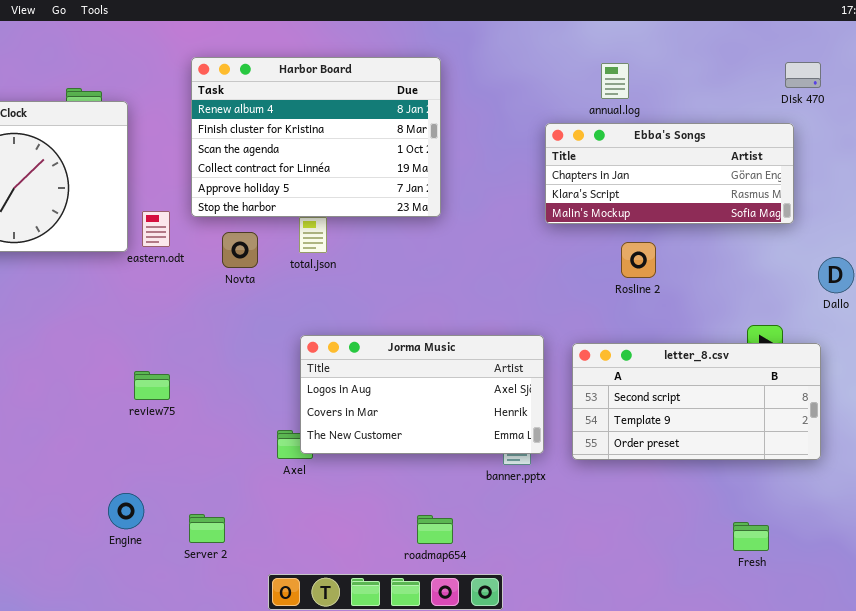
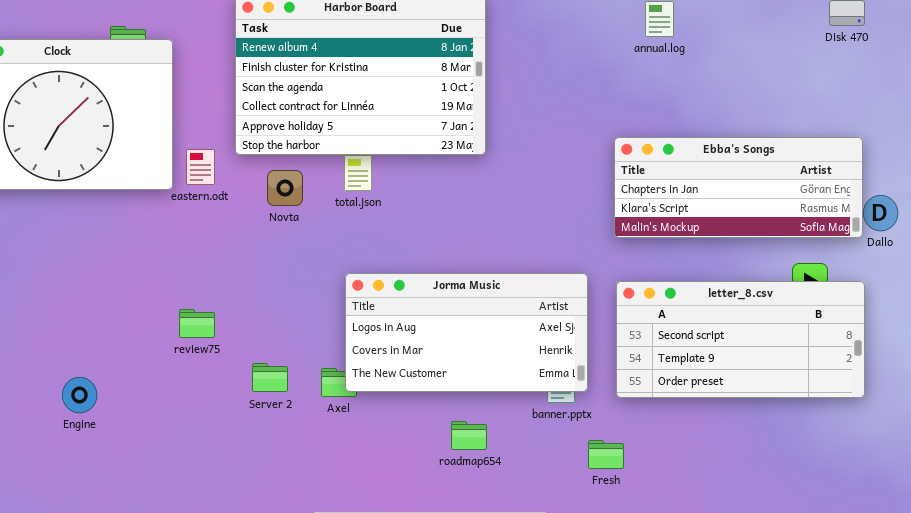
Ebba's Songs: [545,123,794,224] -> [614,137,863,238], moved
Engine: [108,493,144,529] -> [62,377,97,413], moved
Server 2: [189,514,225,543] -> [252,363,288,392], moved
roadmap654: [417,515,453,544] -> [451,421,487,450], moved
Fresh: [733,522,769,551] -> [588,440,624,469], moved

